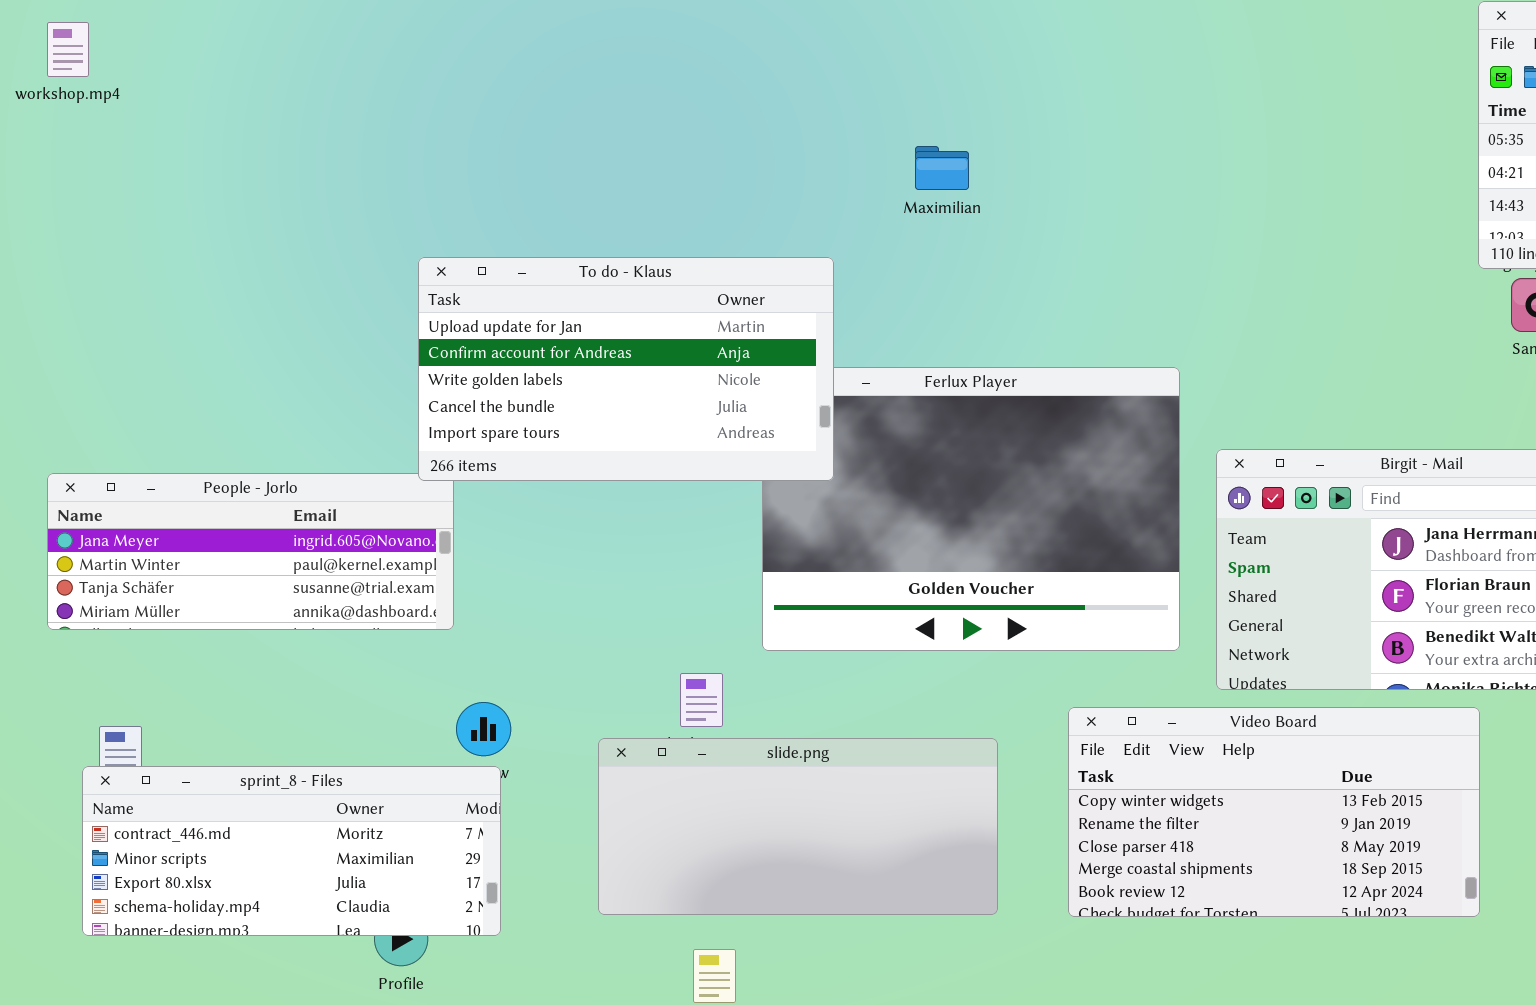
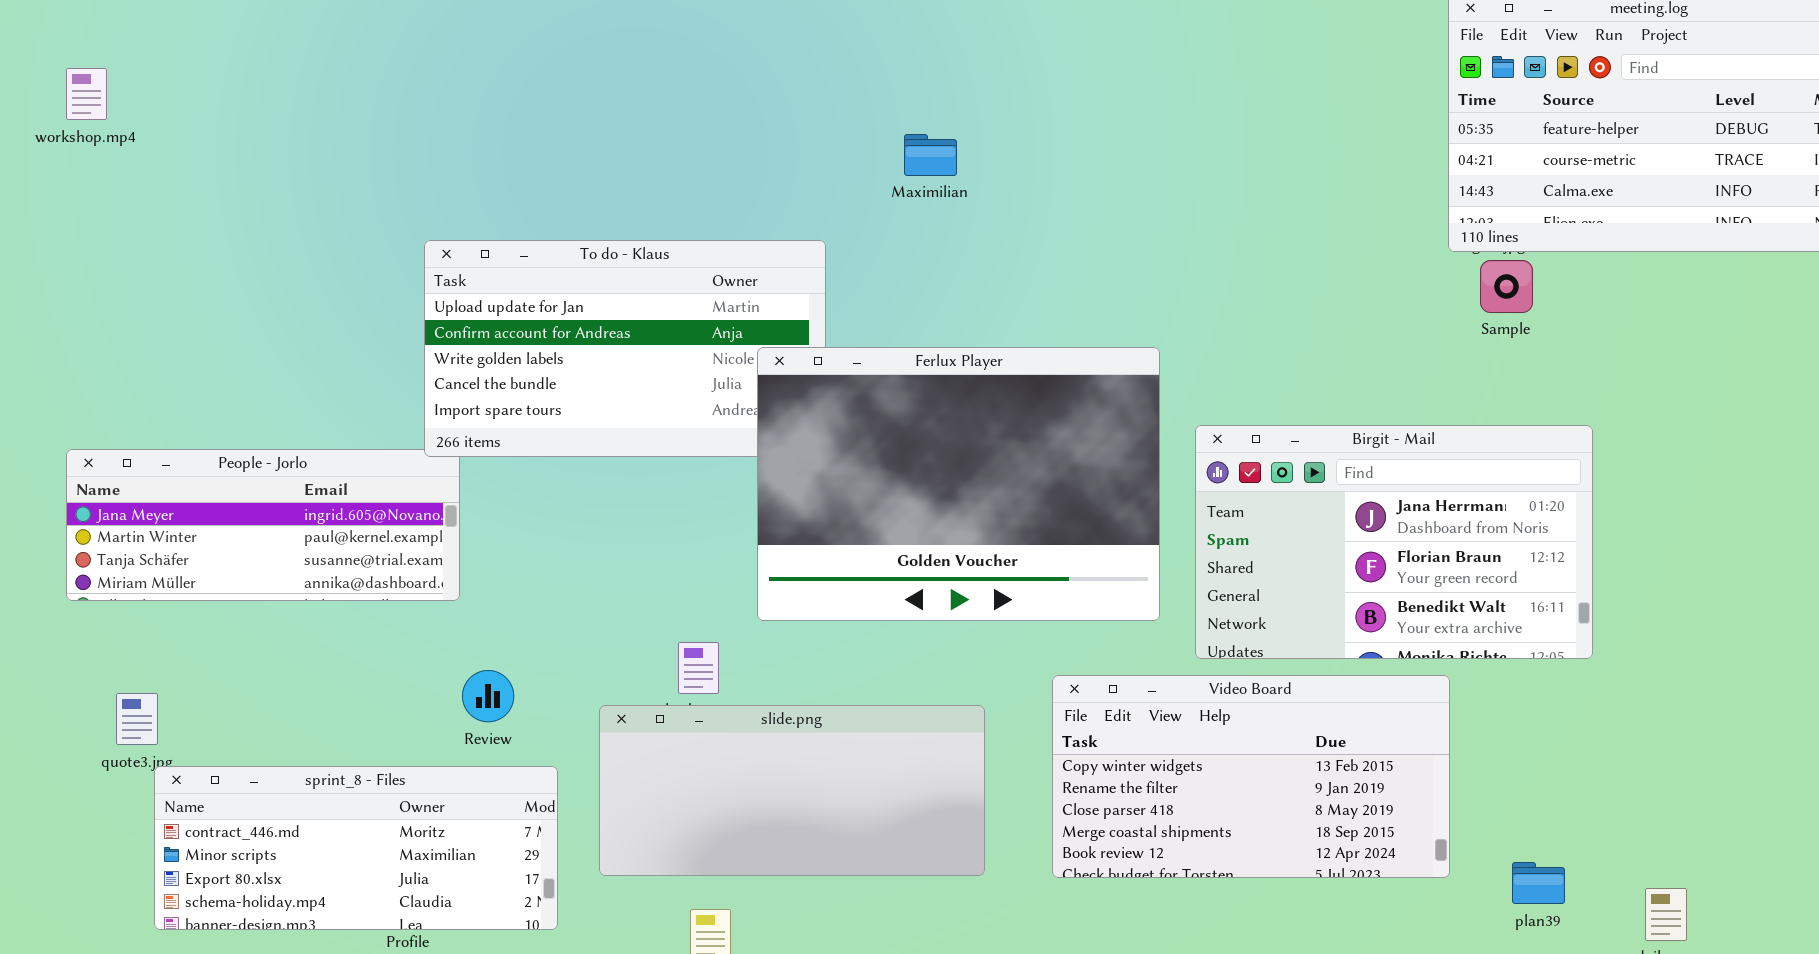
workshop.mp4: [47,22,89,77] -> [66,68,107,120], moved
Ferlux Player: [762,367,1180,651] -> [757,347,1160,621], raised
sprint_8 - Files: [82,766,501,936] -> [154,766,558,930], moved

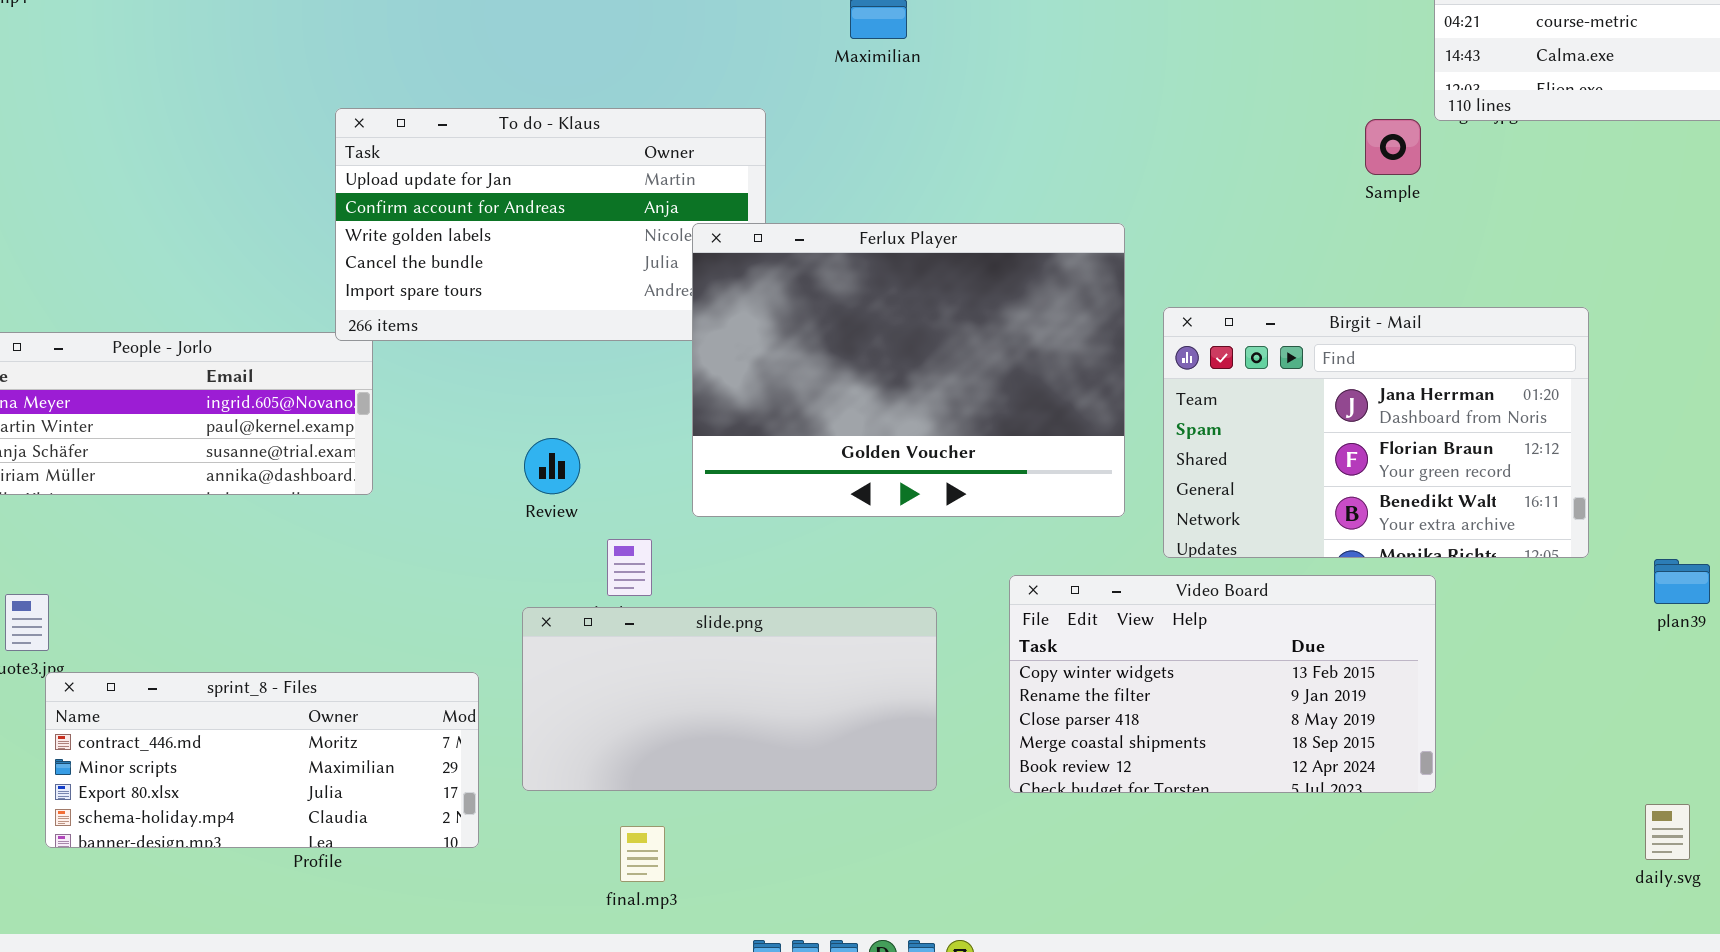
Sample: [1480,260,1533,313] -> [1365,119,1421,175], moved
Review: [462,670,514,722] -> [524,438,580,494], moved
plan39: [1512,862,1565,904] -> [1654,559,1710,604], moved

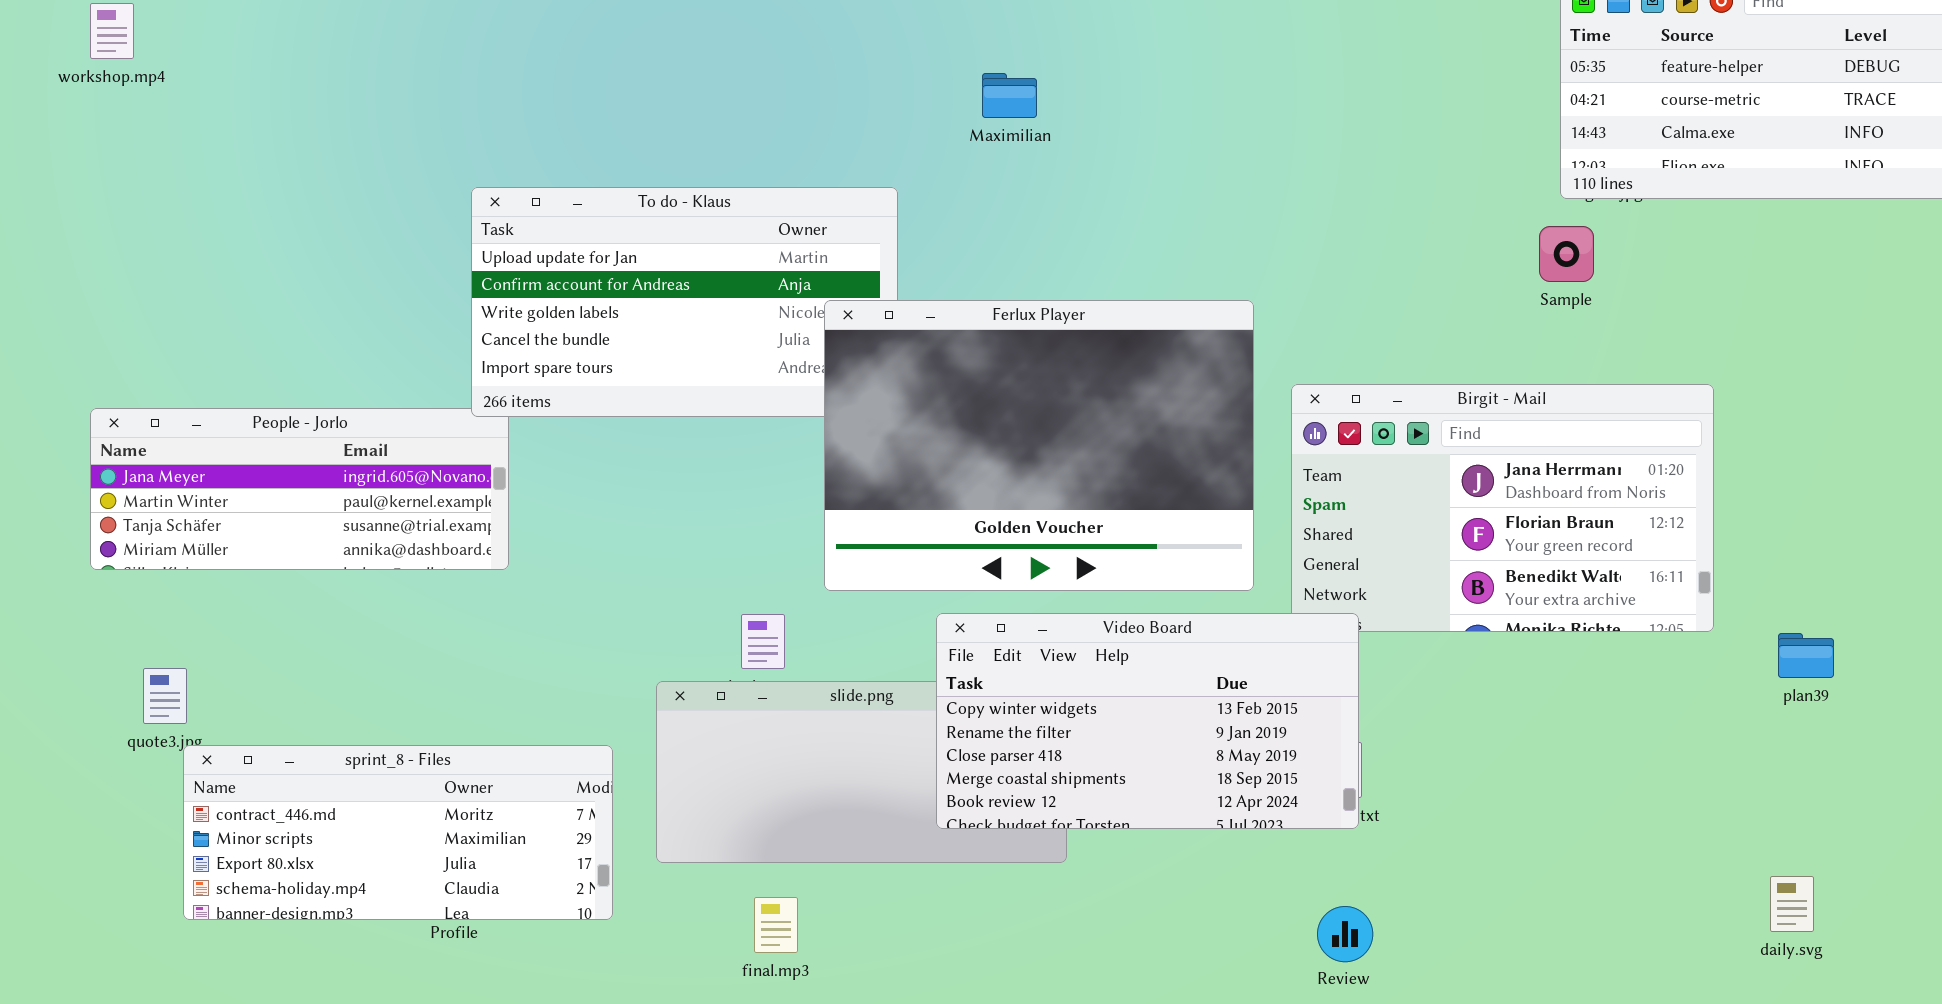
Sample: [1365,119,1421,175] -> [1539,226,1594,282], moved
Review: [524,438,580,494] -> [1317,906,1373,962], moved
Video Board: [1009,575,1436,793] -> [936,613,1359,829], moved

